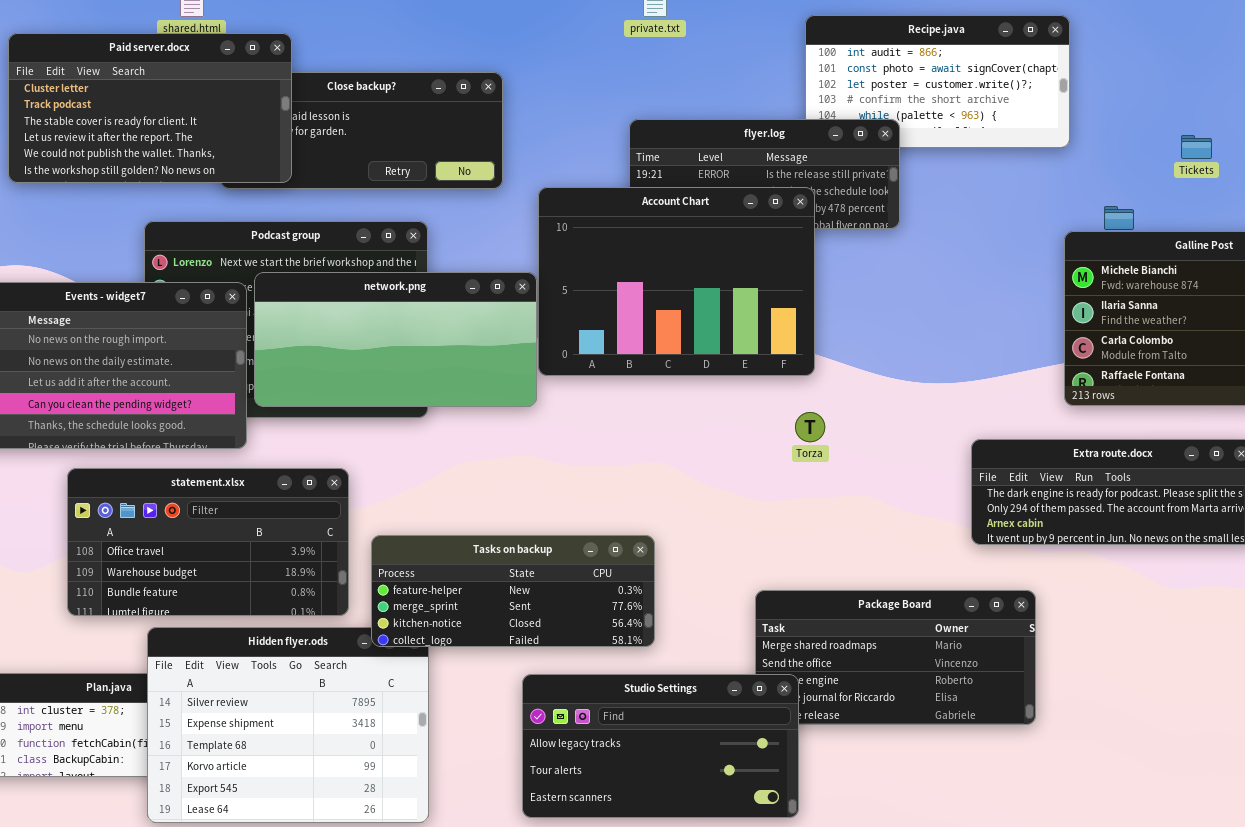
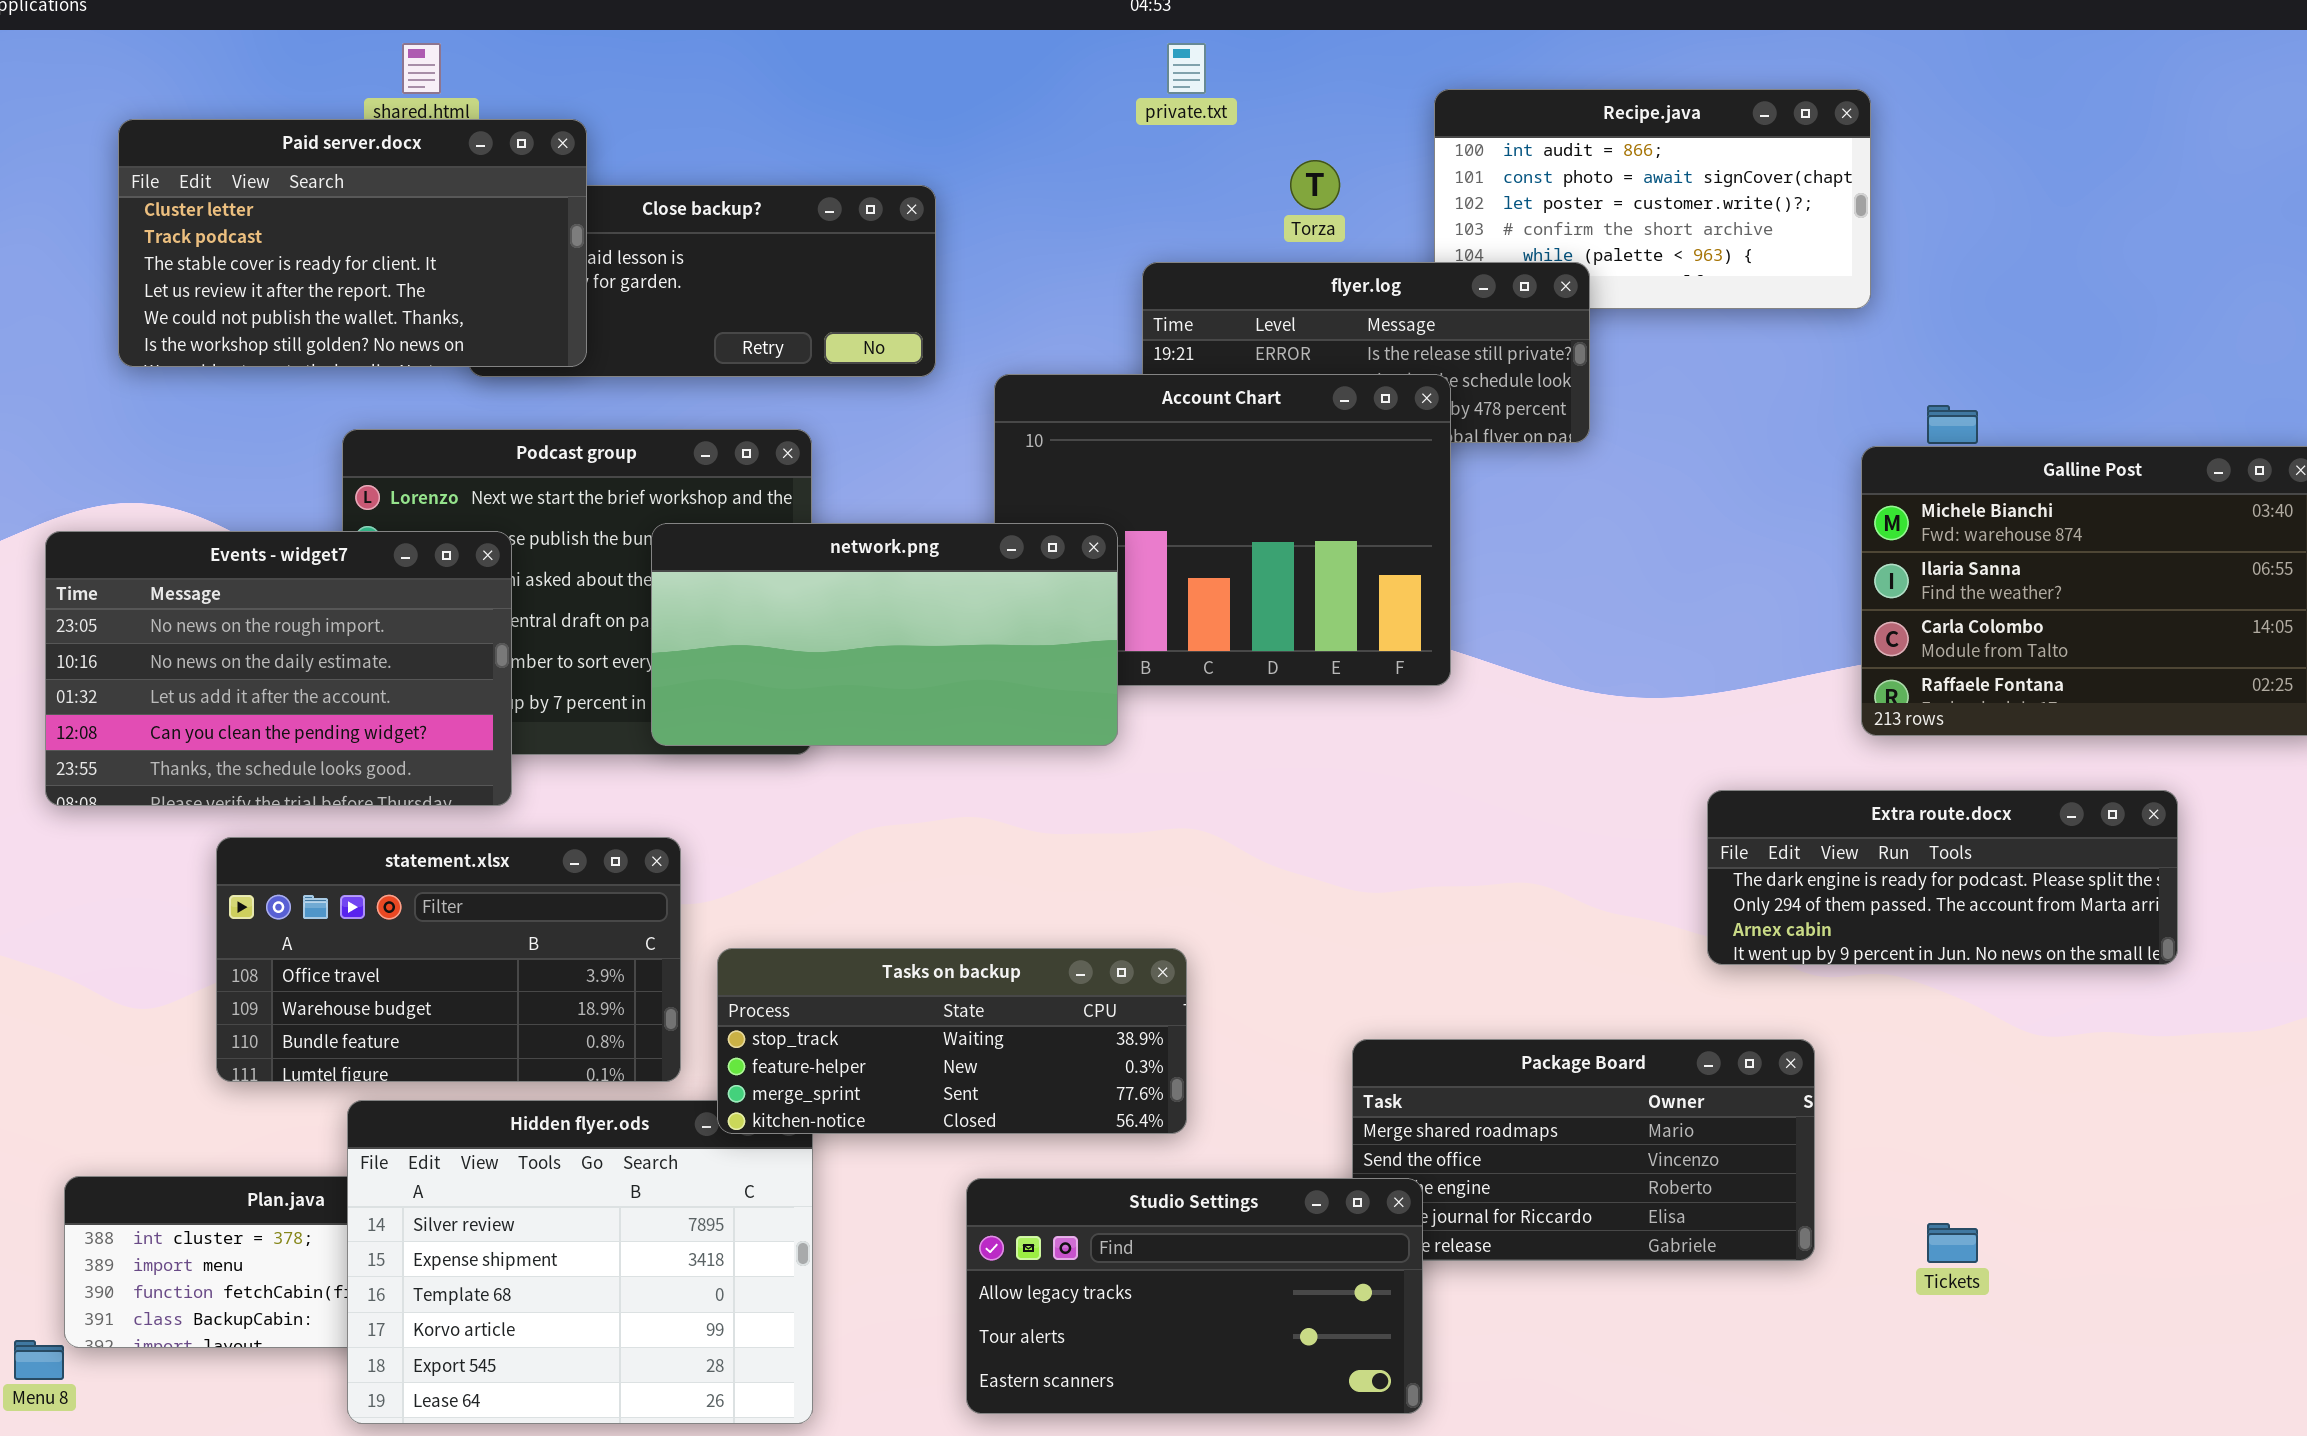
Tickets: [1181,135,1212,159] -> [1927,1223,1978,1263], moved
network.png: [254,272,537,407] -> [651,523,1118,746], moved
Torza: [795,412,825,442] -> [1290,160,1340,210], moved
Tasks on backup: [371,535,655,647] -> [717,948,1187,1134], scrolled up 1 row

